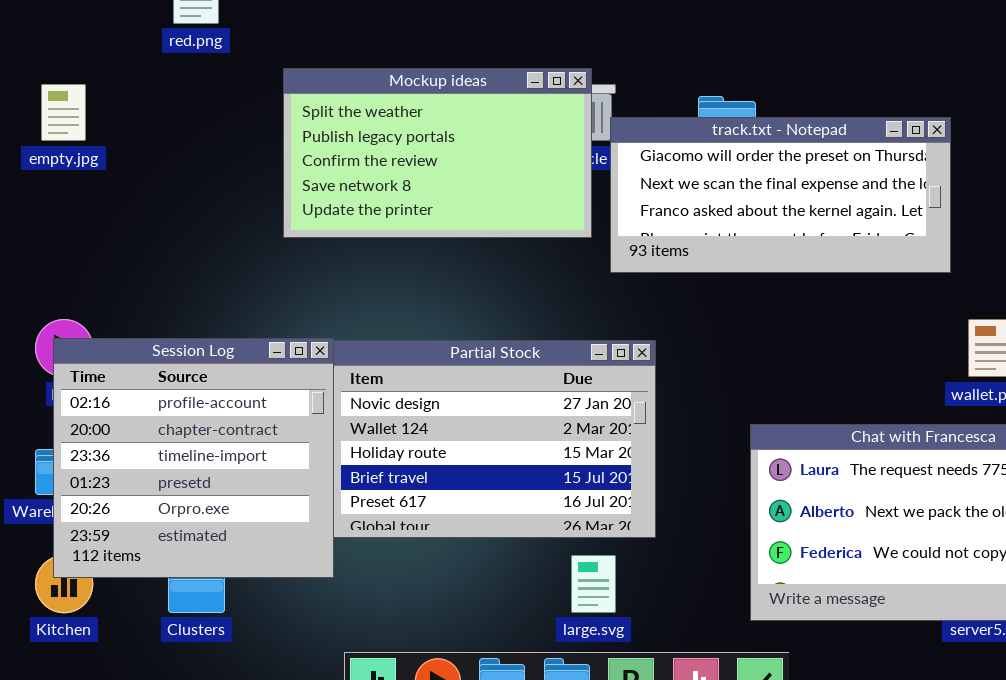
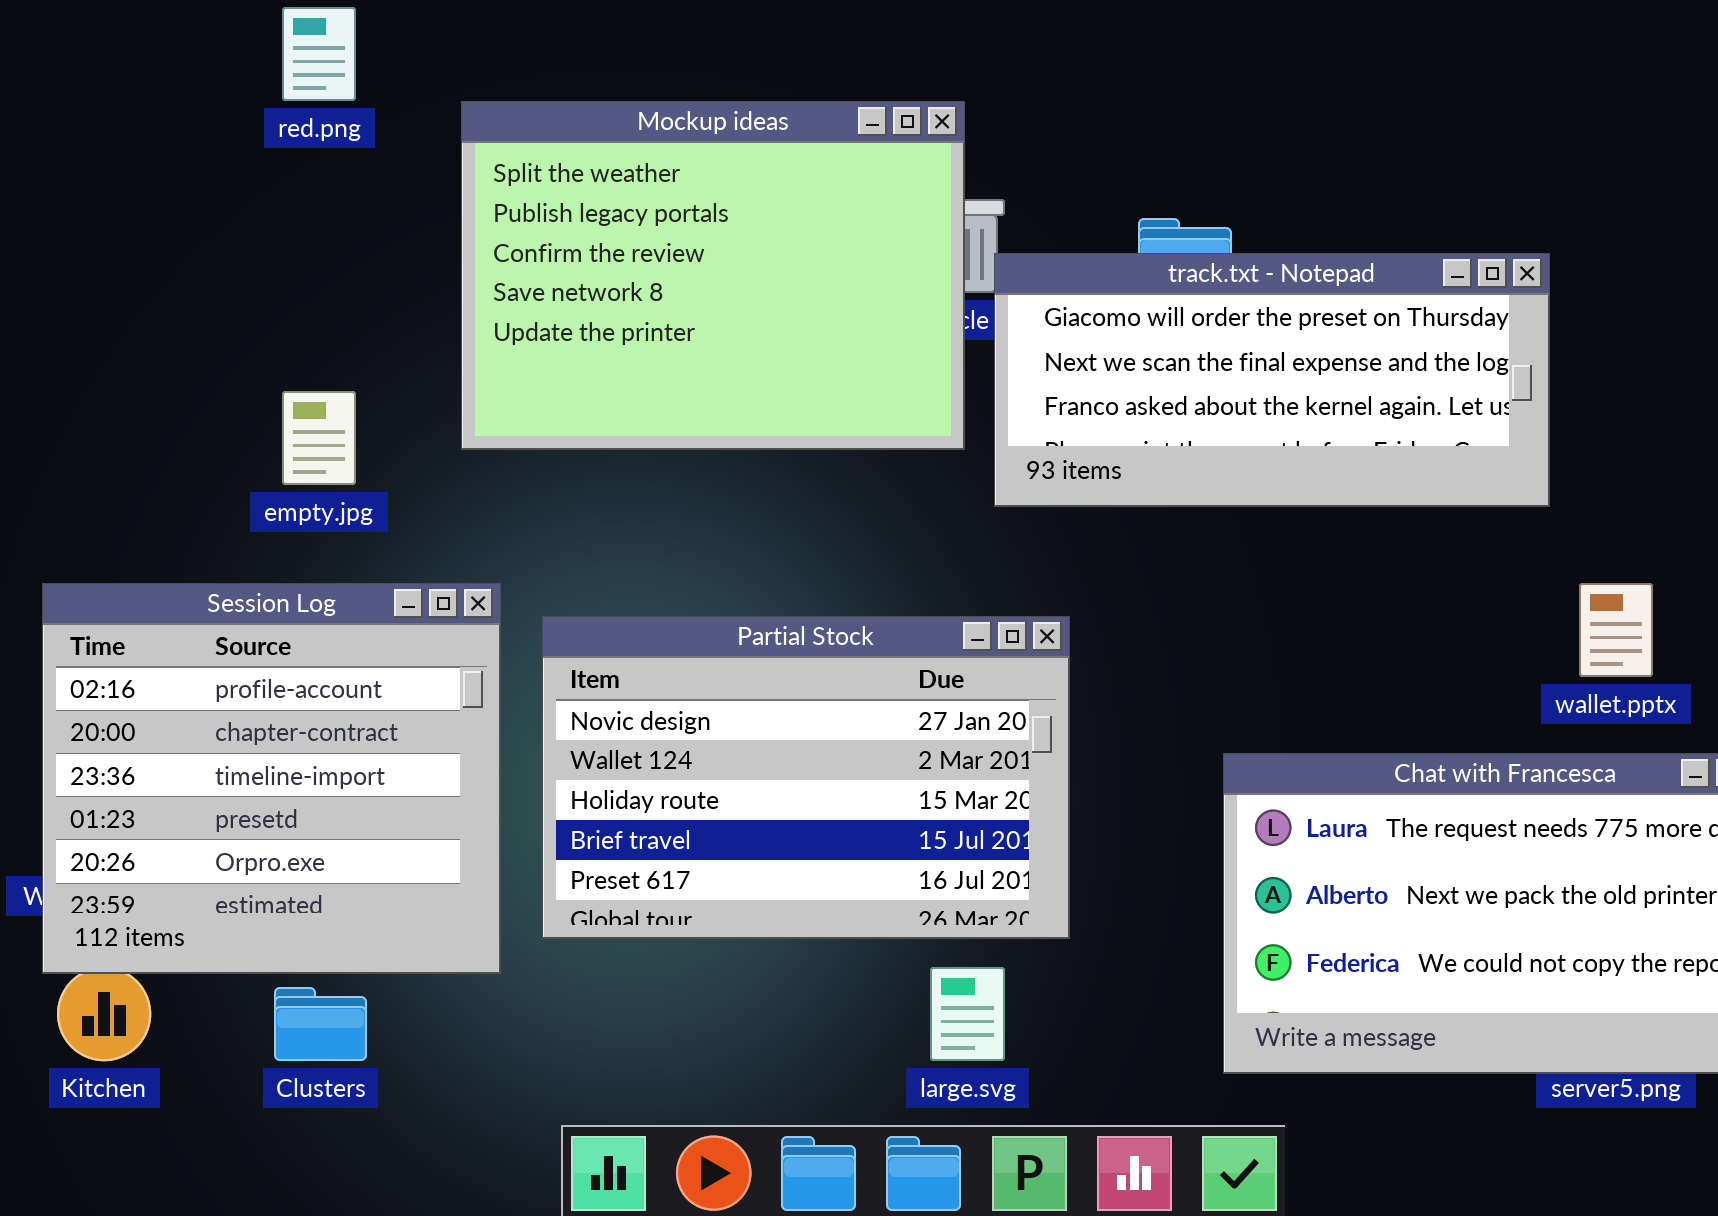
Mockup ideas: [283,68,592,238] -> [461,101,965,450], resized
empty.jpg: [41,84,86,141] -> [282,391,356,485], moved
Session Log: [53,338,334,578] -> [42,583,501,974], moved

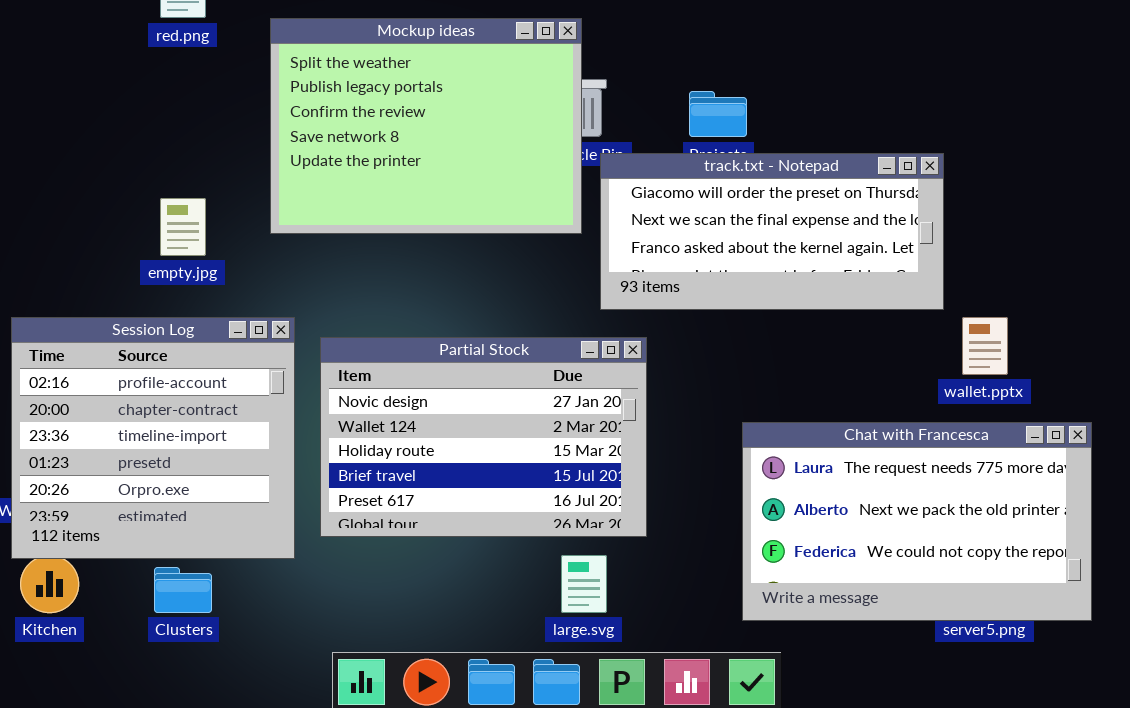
track.txt - Notepad: [994,253,1550,507] -> [600,153,944,310], moved

